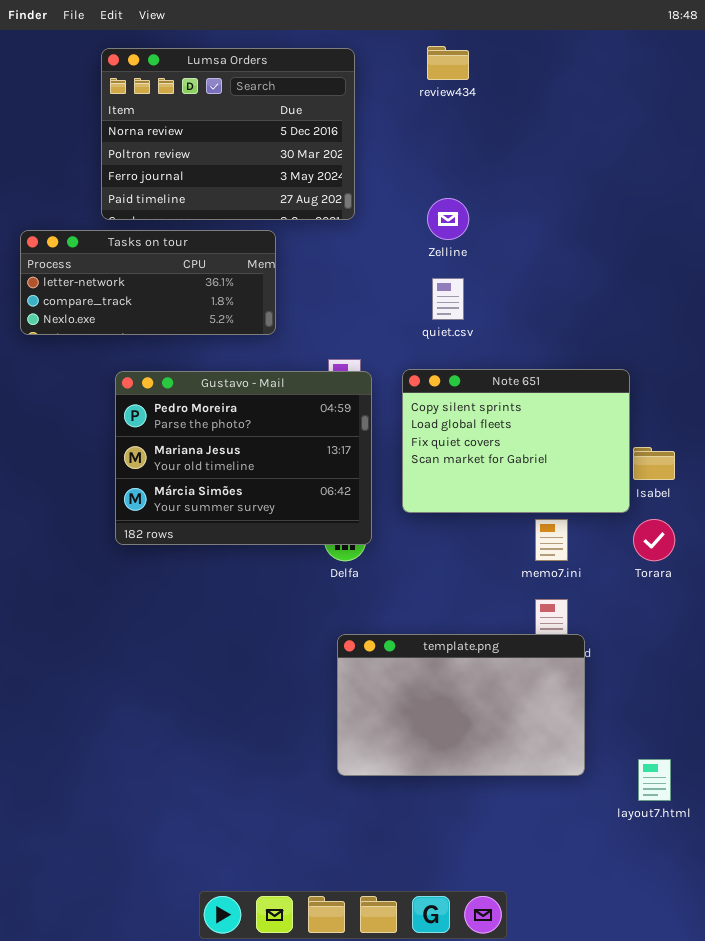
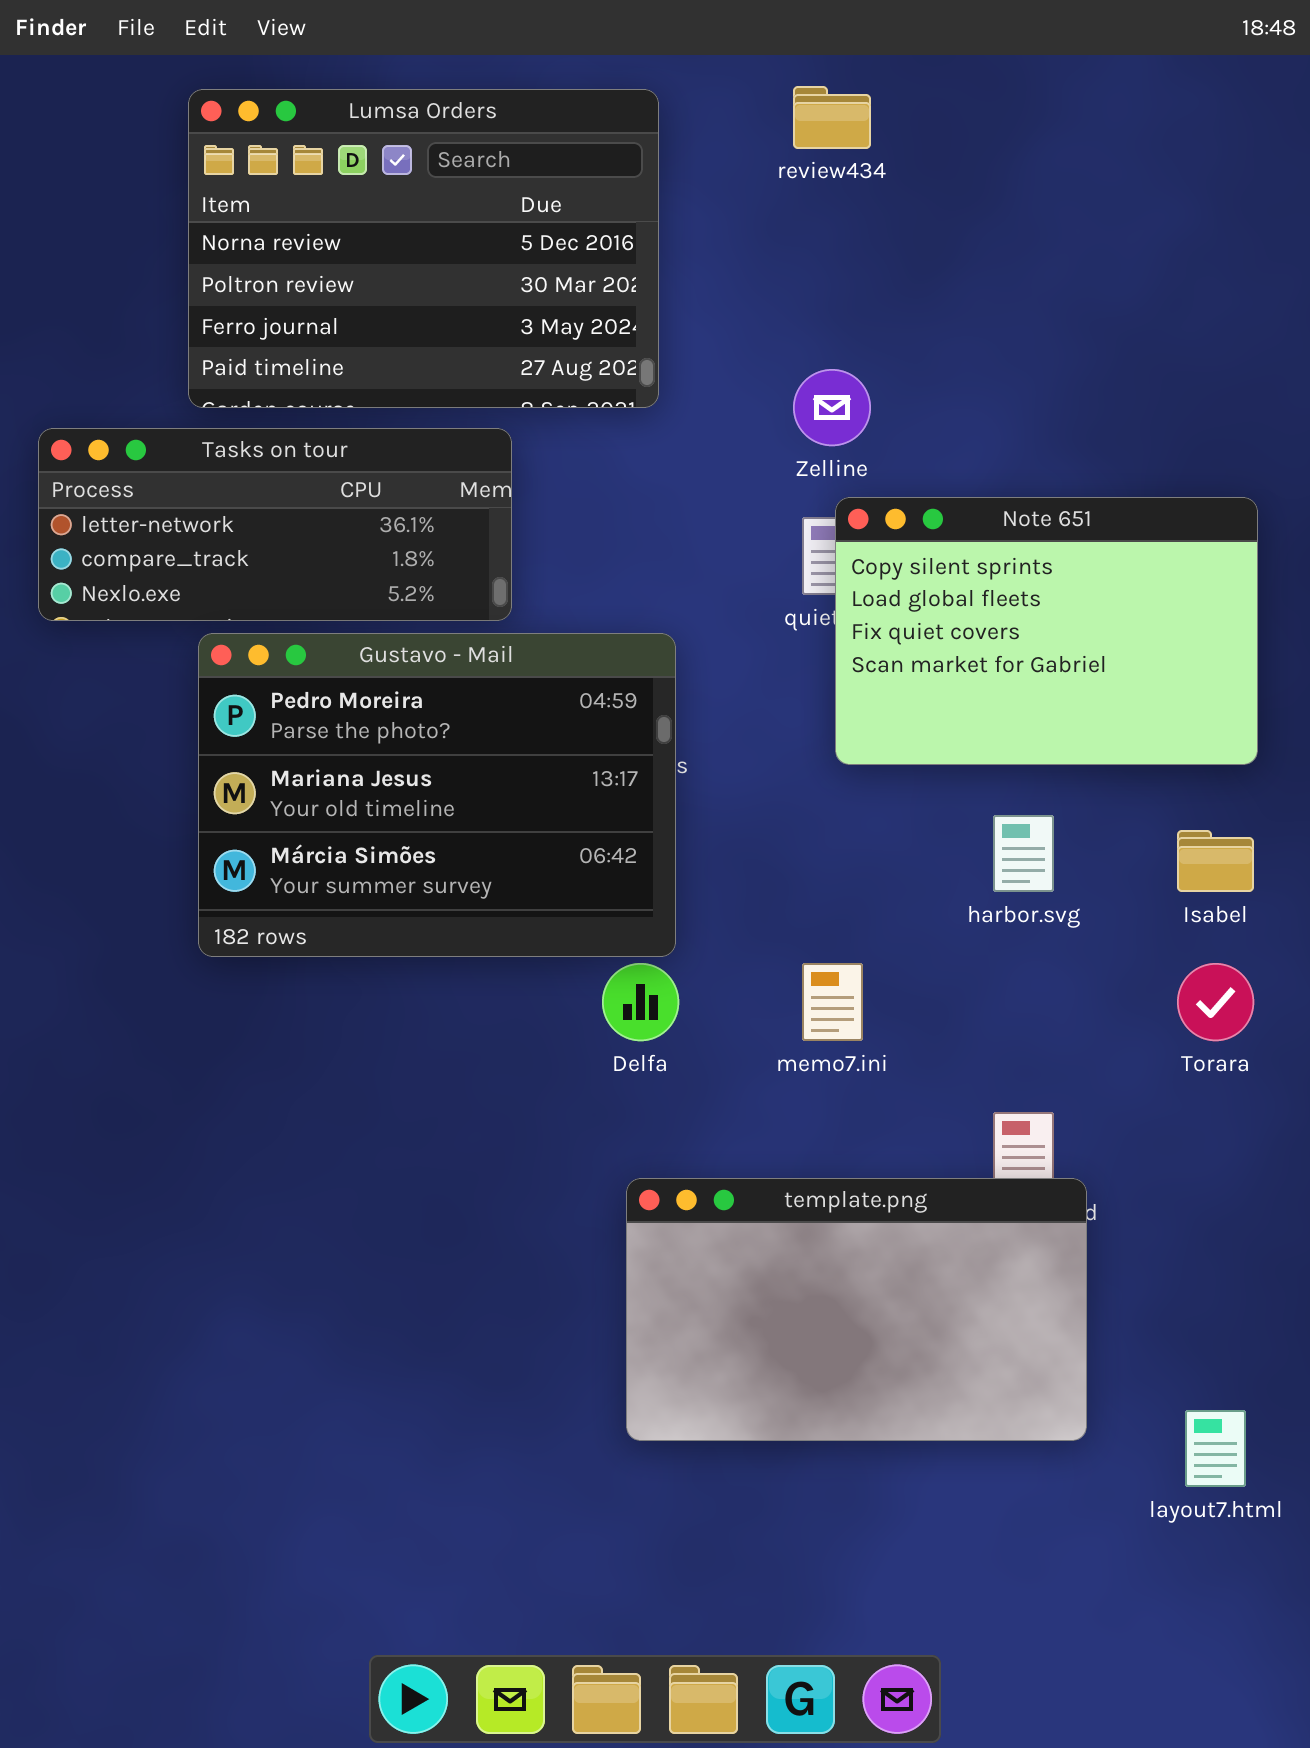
Note 651: [402,369,630,513] -> [835,497,1258,765], moved
Gustavo - Mail: [115,371,372,545] -> [198,633,676,957], moved
memo7.ini: [535,519,568,561] -> [802,963,863,1041], moved

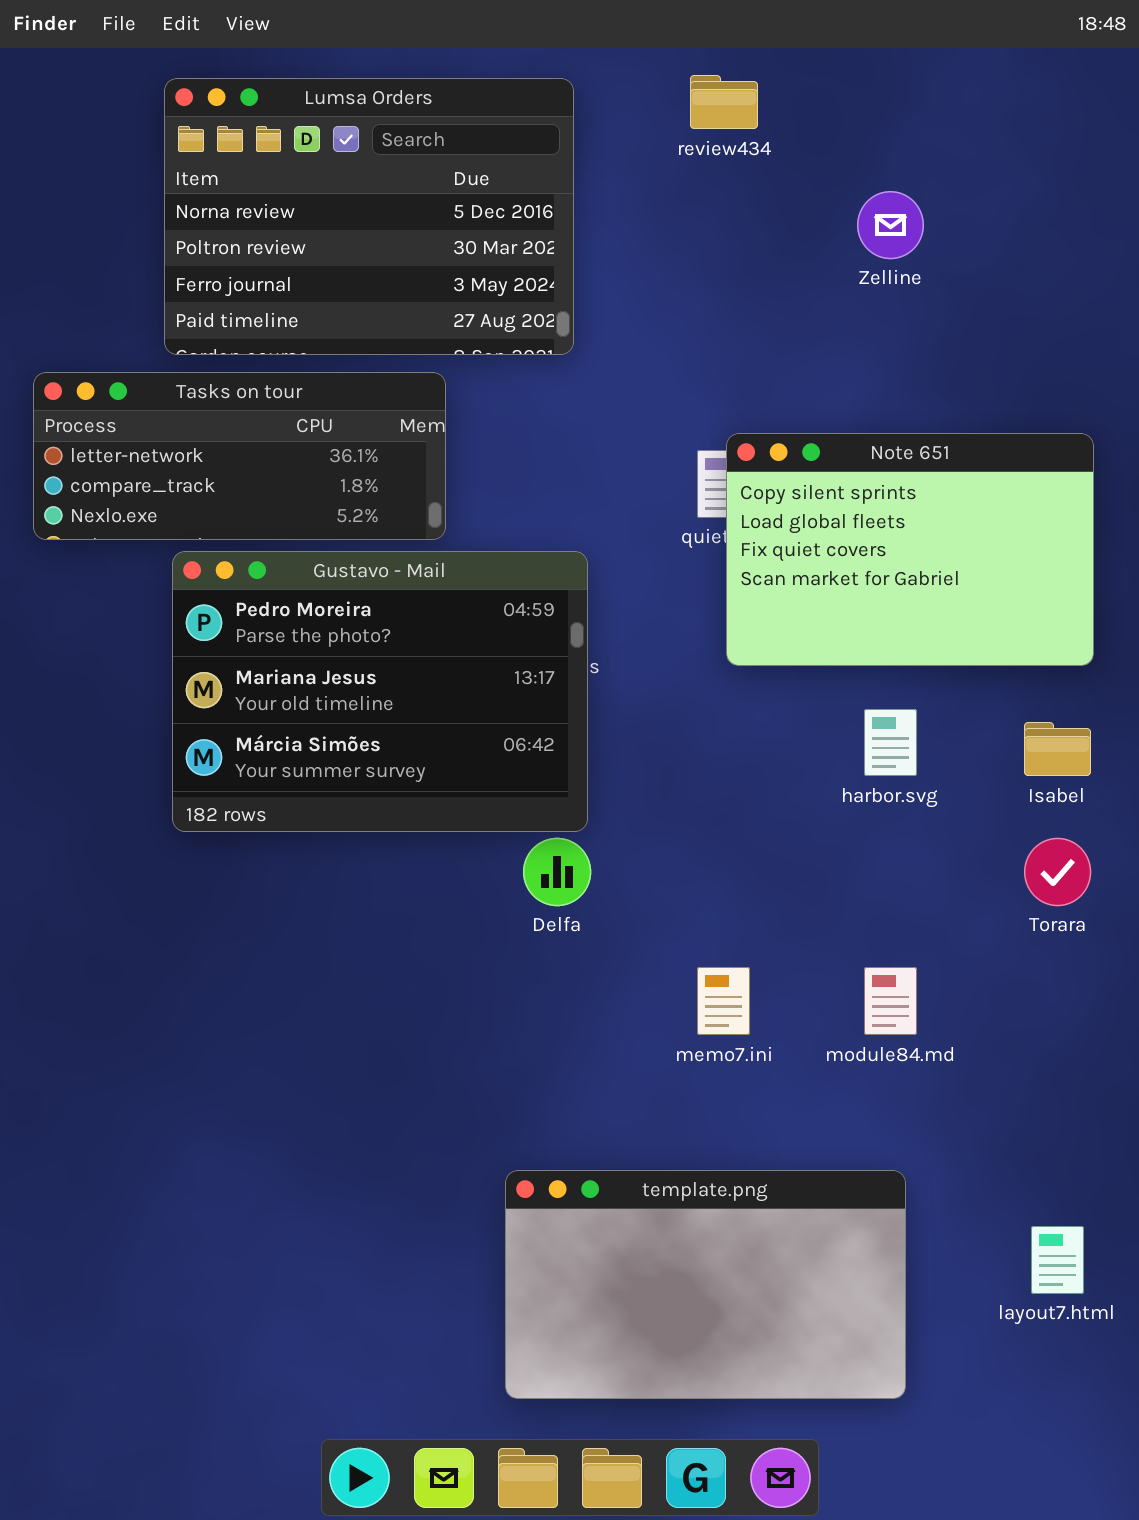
Zelline: [793,369,871,446] -> [857,191,924,259], moved
memo7.ini: [802,963,863,1041] -> [697,967,750,1035], moved
template.png: [626,1178,1087,1441] -> [505,1170,906,1399], moved

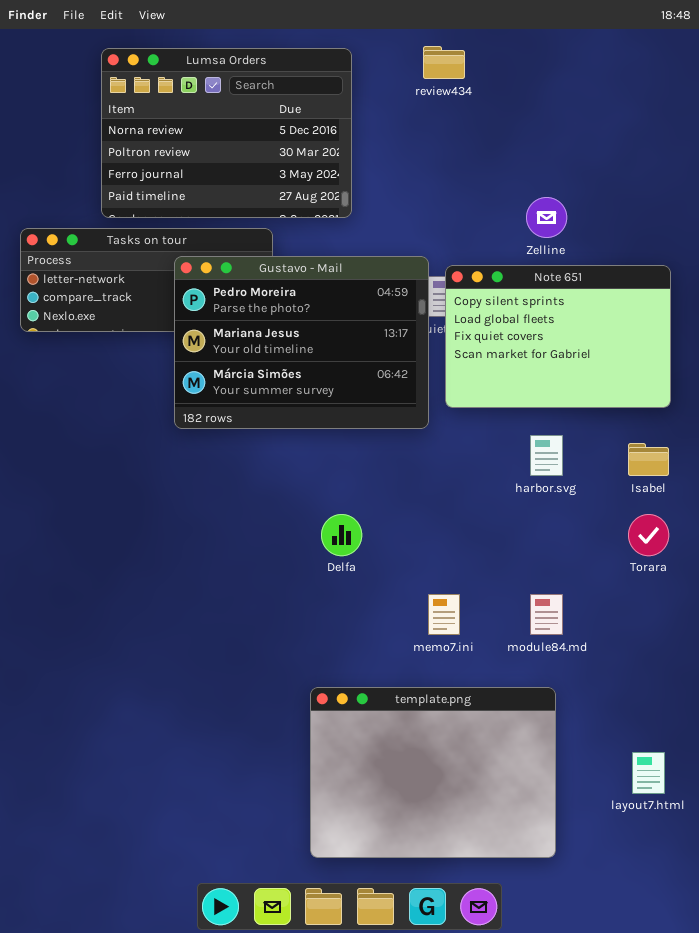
Zelline: [857,191,924,259] -> [526,197,567,238], moved
Gustavo - Mail: [172,551,588,832] -> [174,256,429,429], moved
template.png: [505,1170,906,1399] -> [310,687,556,858], resized

